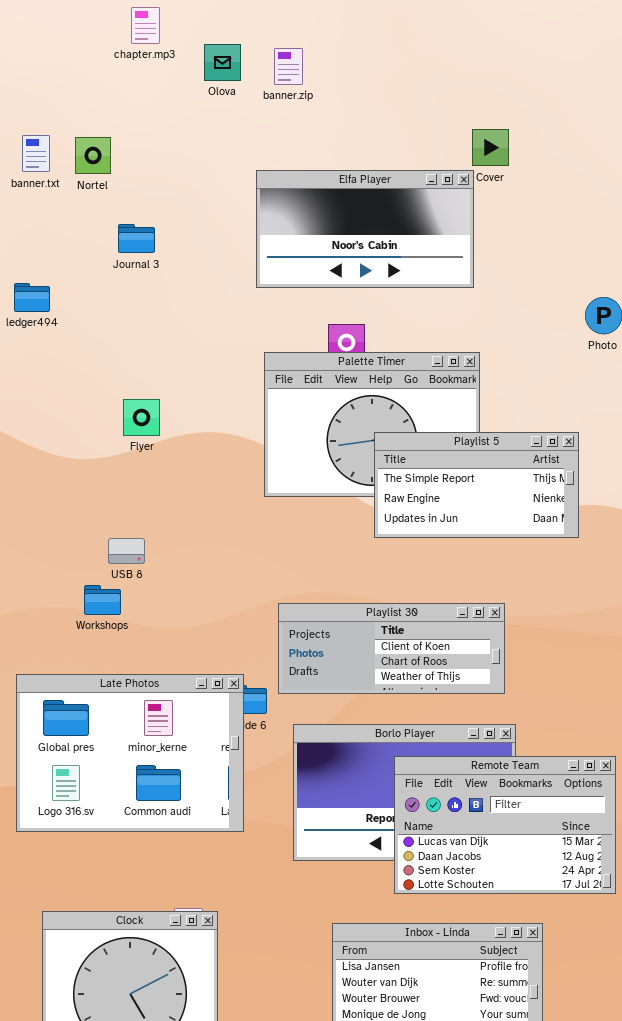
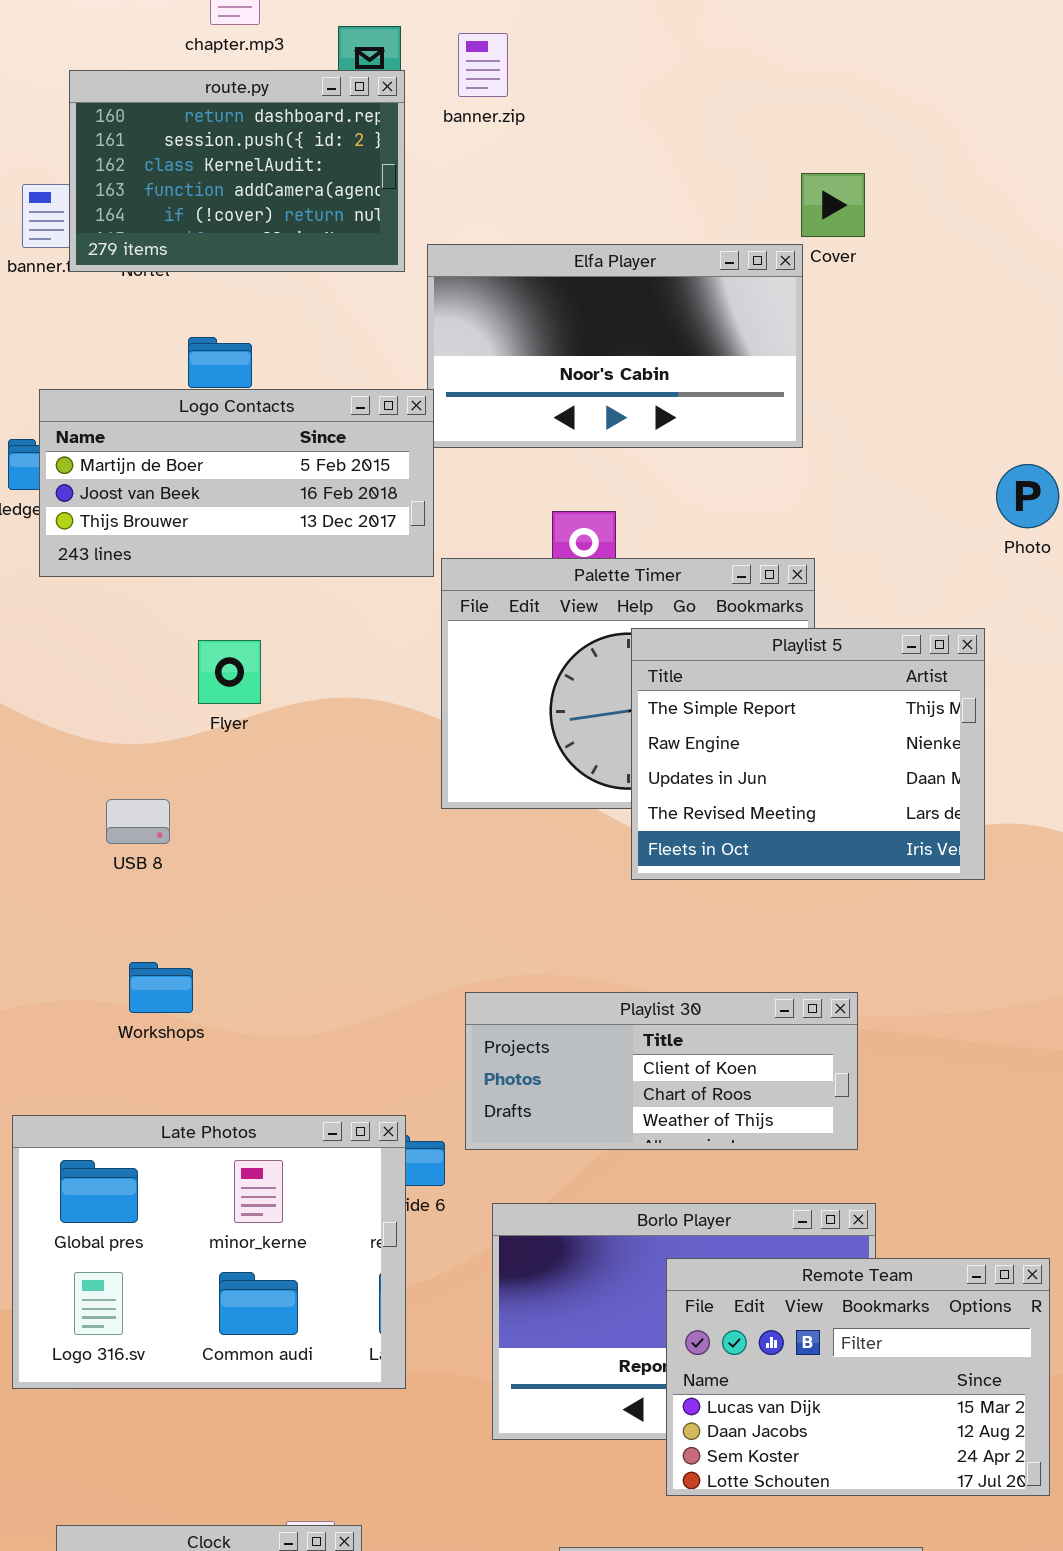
route.py: none -> [69,70,405,272], opened
Logo Contacts: none -> [39,389,434,577], opened
Playlist 5: [374,432,579,538] -> [631,628,985,880], resized
USB 8: [108,538,145,564] -> [106,799,170,844], moved

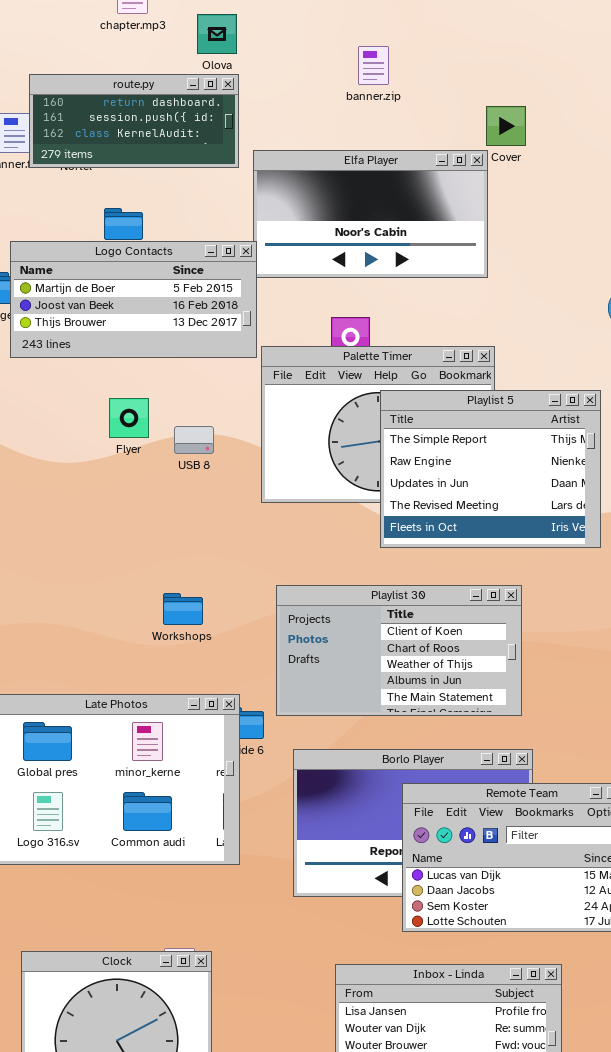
banner.zip: [458,33,508,97] -> [358,46,389,85], moved
route.py: [69,70,405,272] -> [29,74,239,168], resized
USB 8: [106,799,170,844] -> [174,426,214,454], moved
Workshops: [129,962,193,1013] -> [163,593,203,625], moved
Playlist 30: [465,992,858,1150] -> [276,585,522,716], resized

